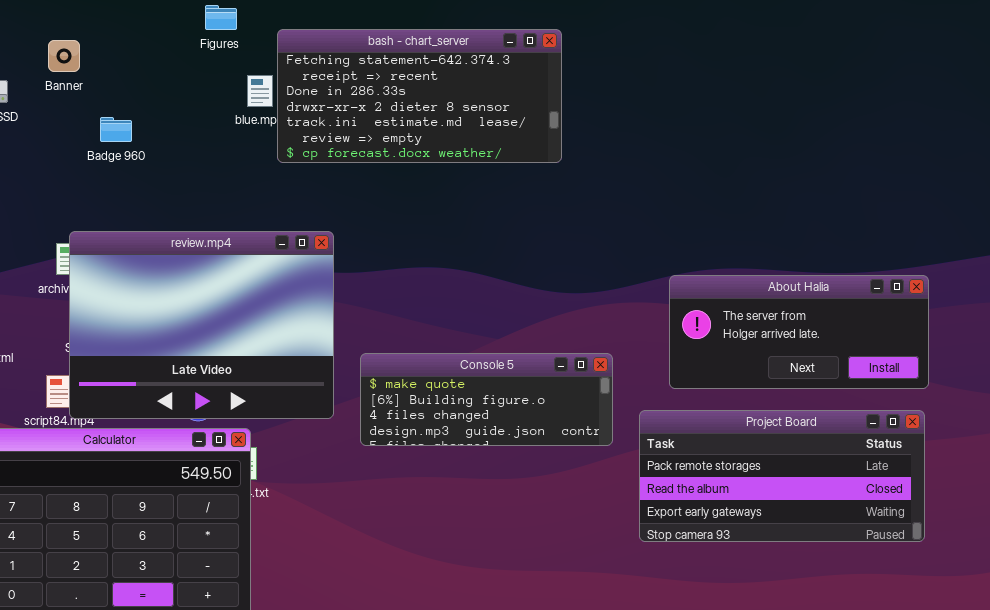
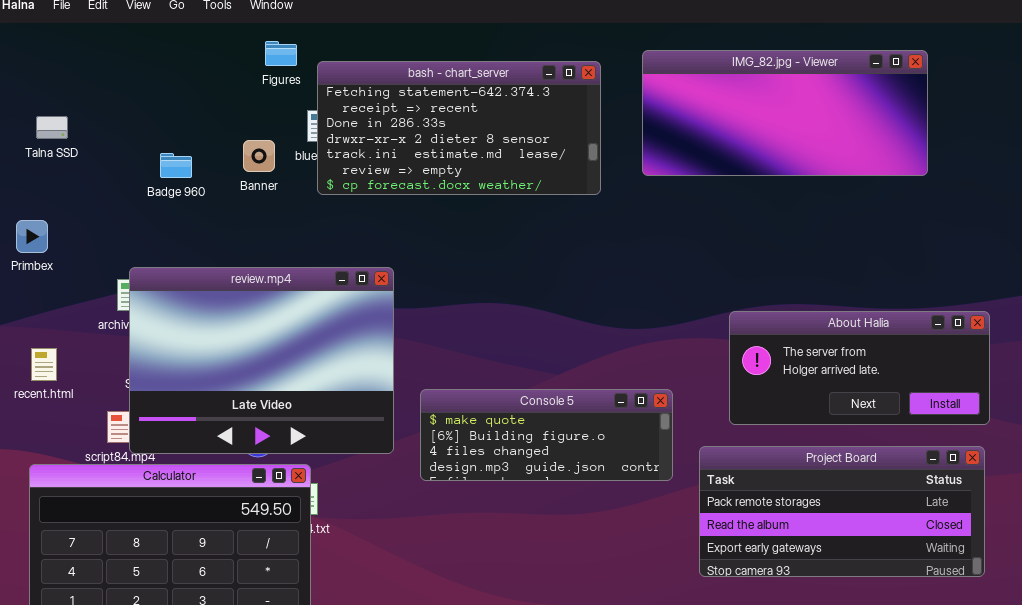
IMG_82.jpg - Viewer: none -> [642,50,928,176], opened
bash - chart_server: [277,29,562,163] -> [317,61,601,195], moved
Banner: [48,40,80,72] -> [243,140,275,172], moved

